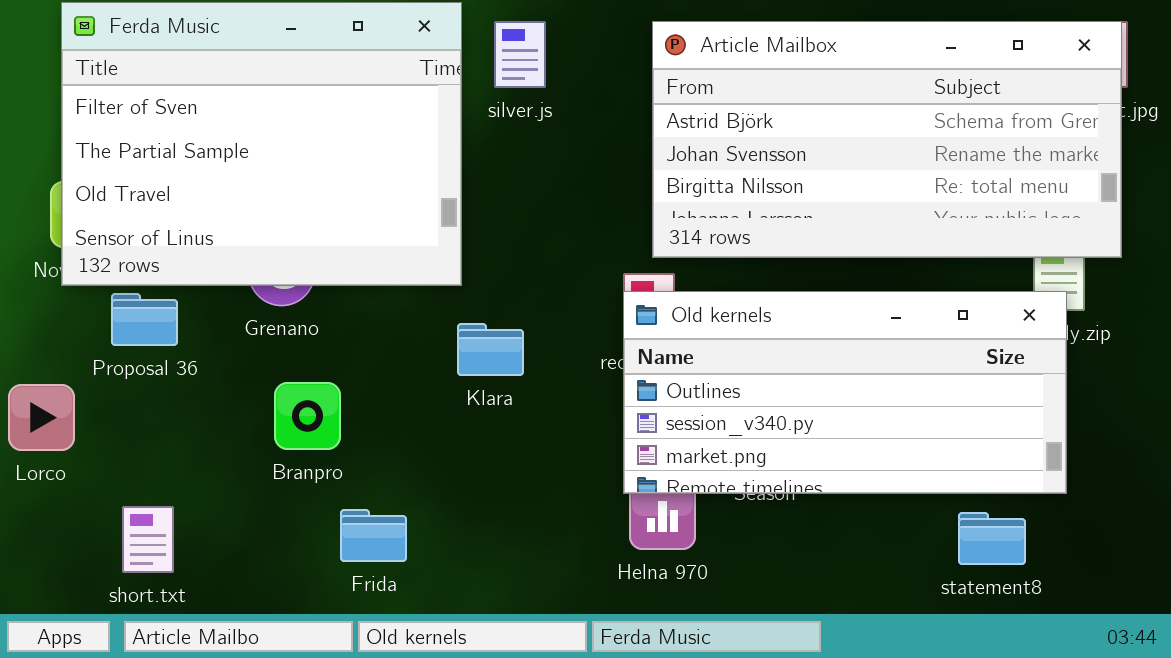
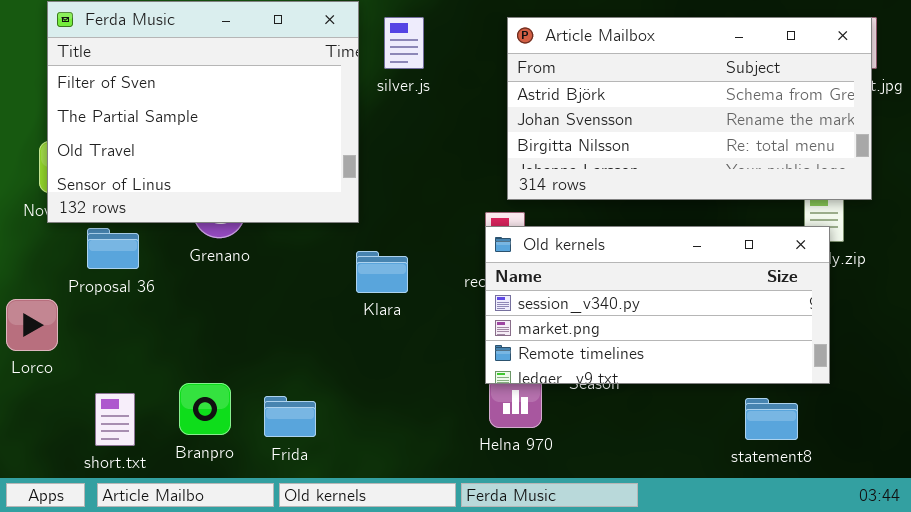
Old kernels: [623,291,1067,494] -> [485,226,830,384], scrolled down 1 row
Branpro: [274,382,341,450] -> [179,383,231,435], moved

